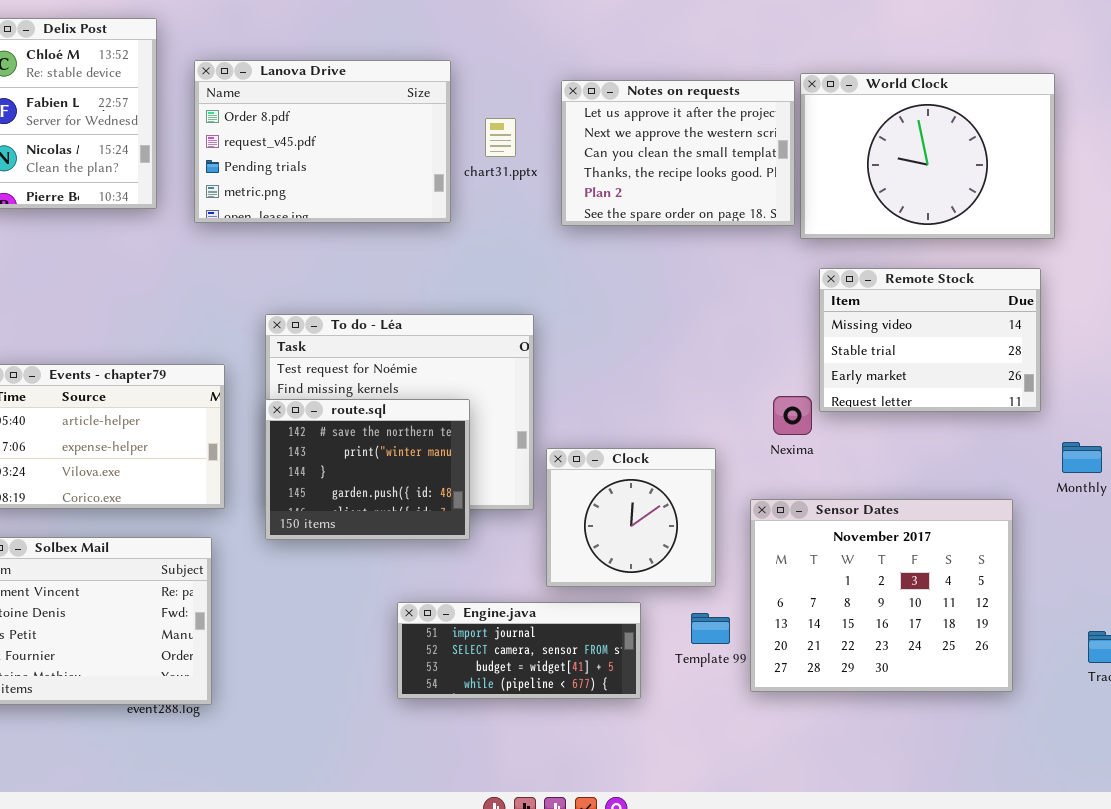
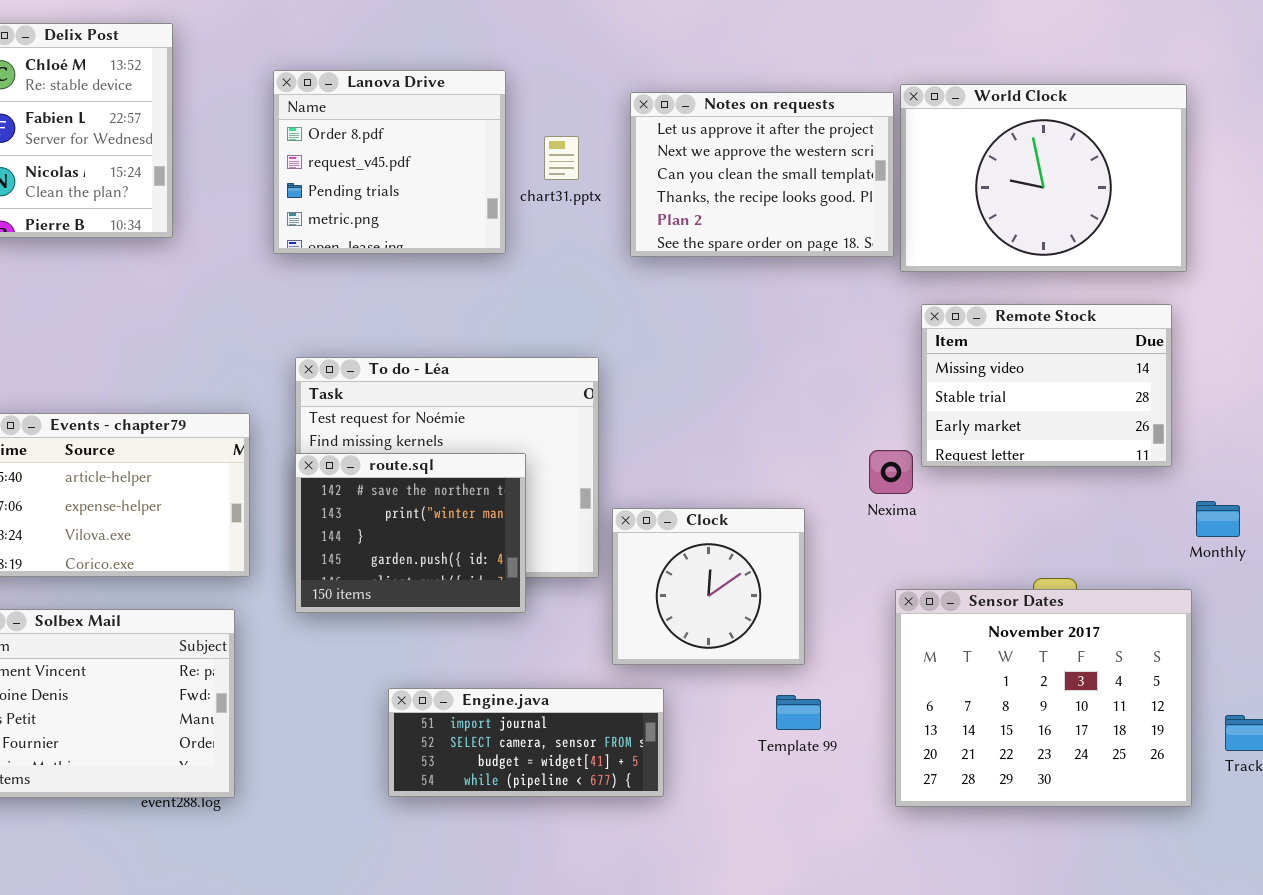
Lanova Drive: [194,60,451,223] -> [273,70,506,254], resized
Sensor Dates: [750,499,1013,692] -> [895,589,1192,807], moved
Engine.java: [397,602,641,699] -> [388,688,664,797], moved

